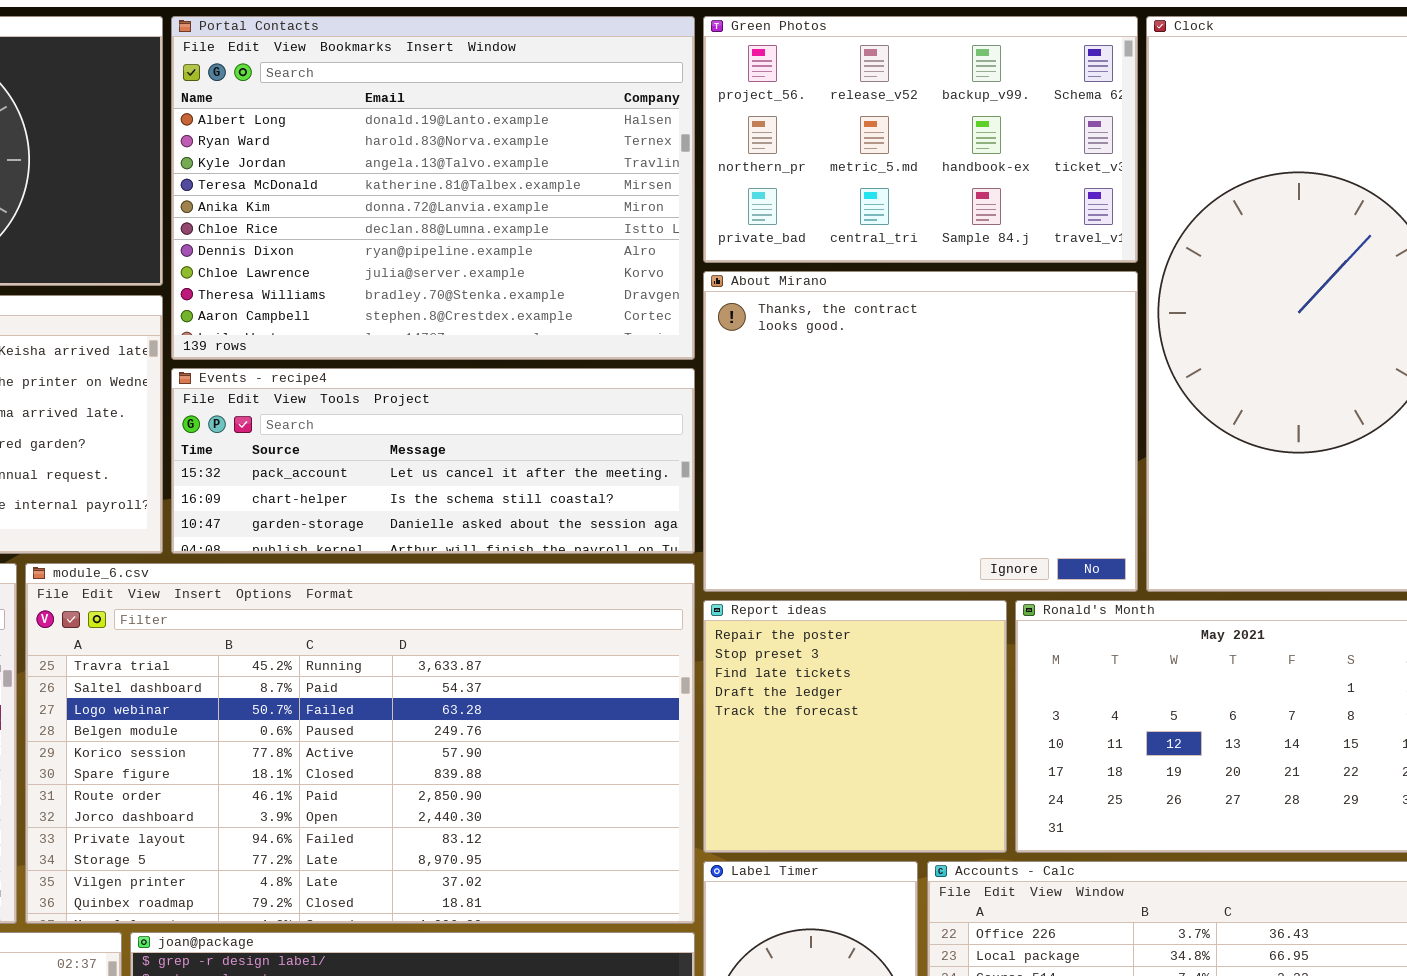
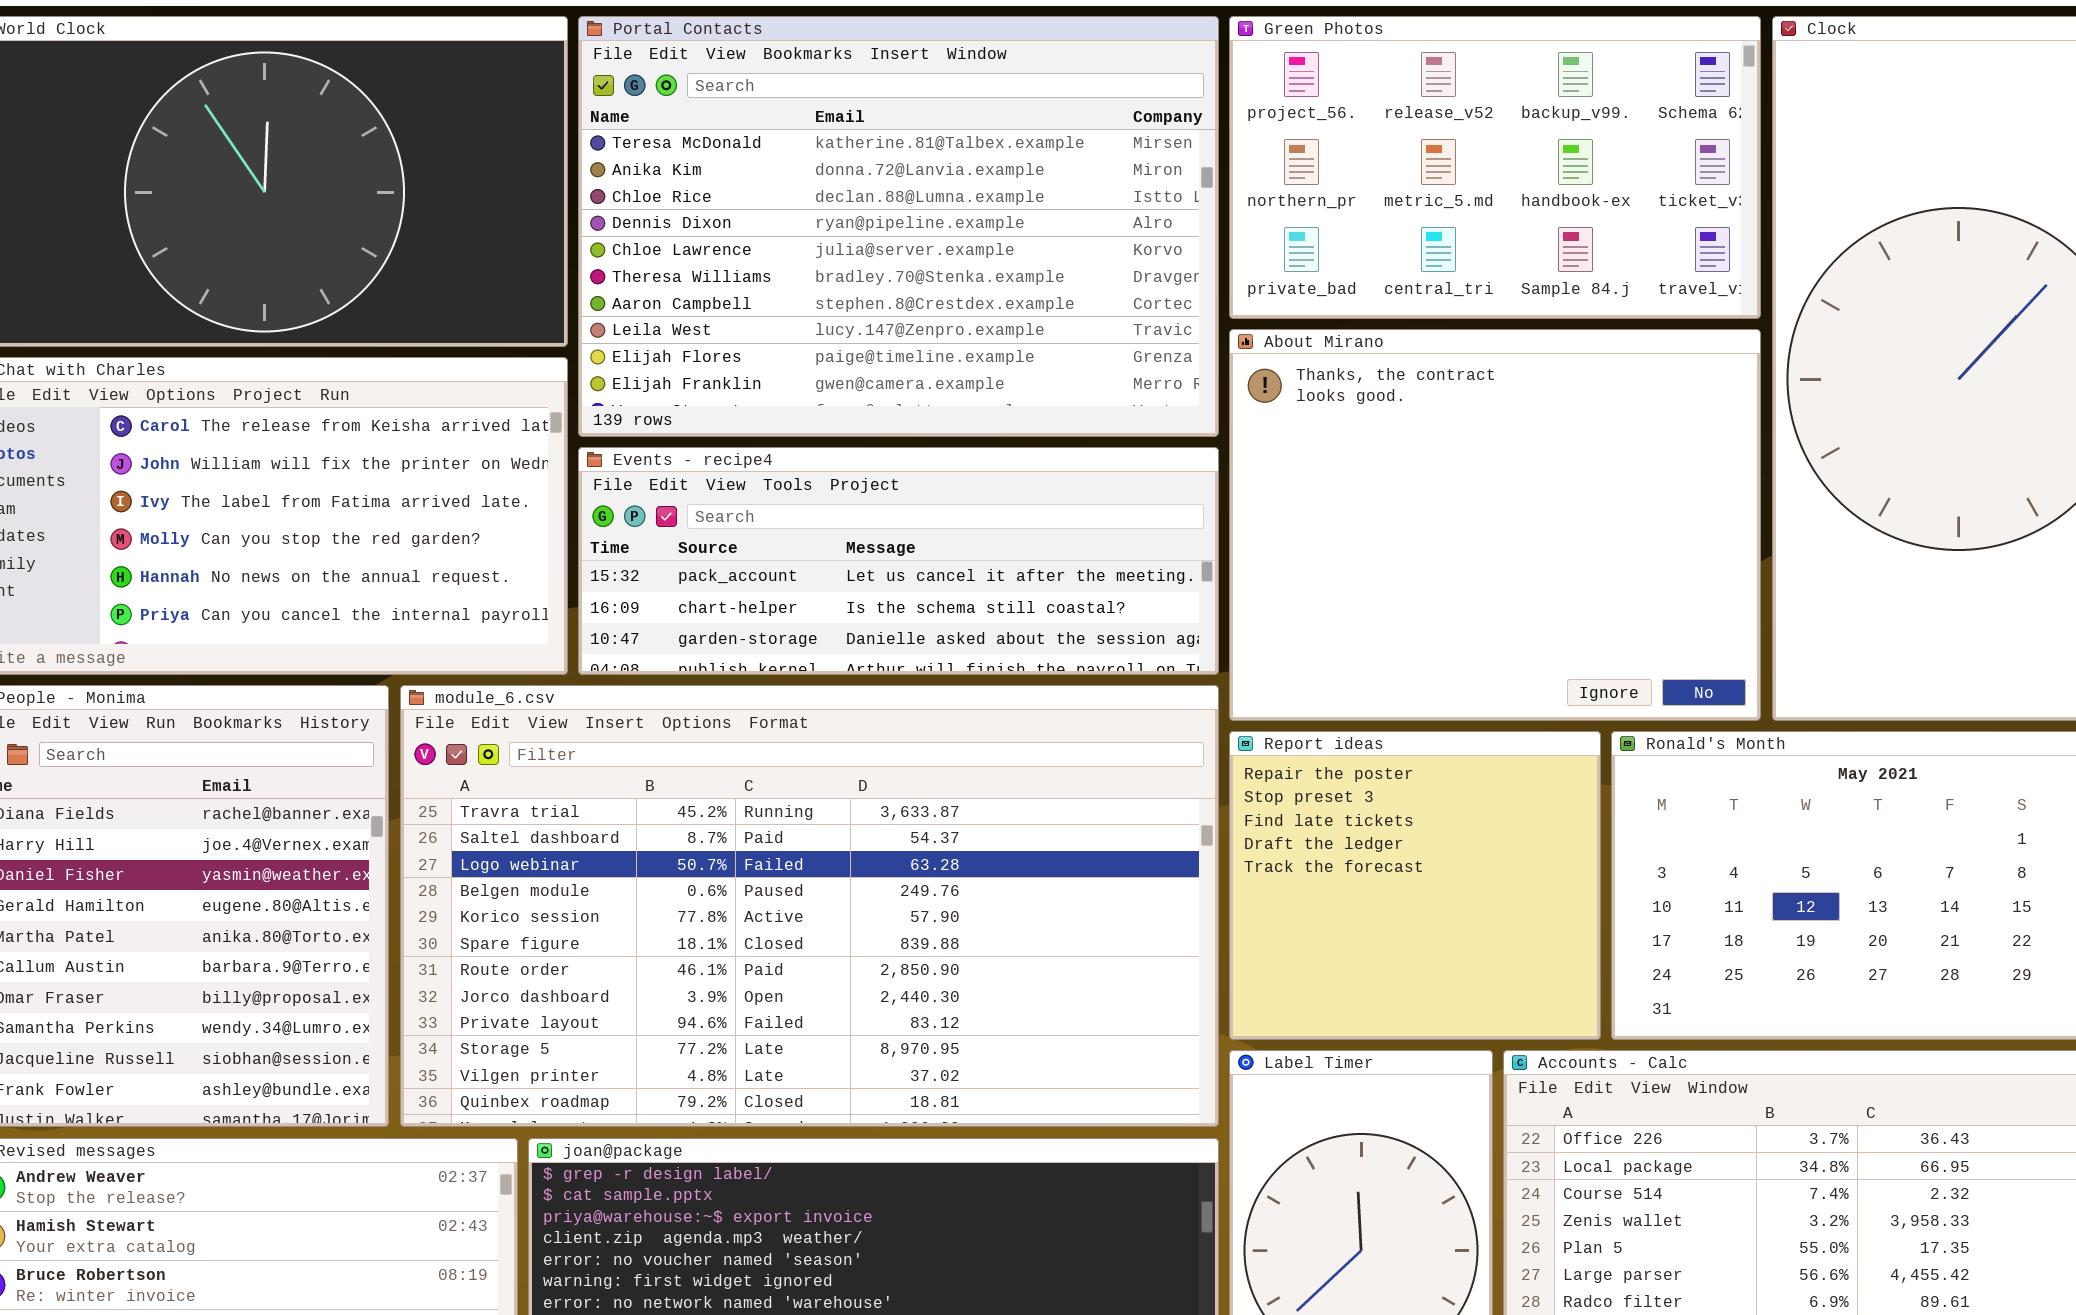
Portal Contacts: [171,16,695,360] -> [578,16,1219,437], scrolled down 3 rows

